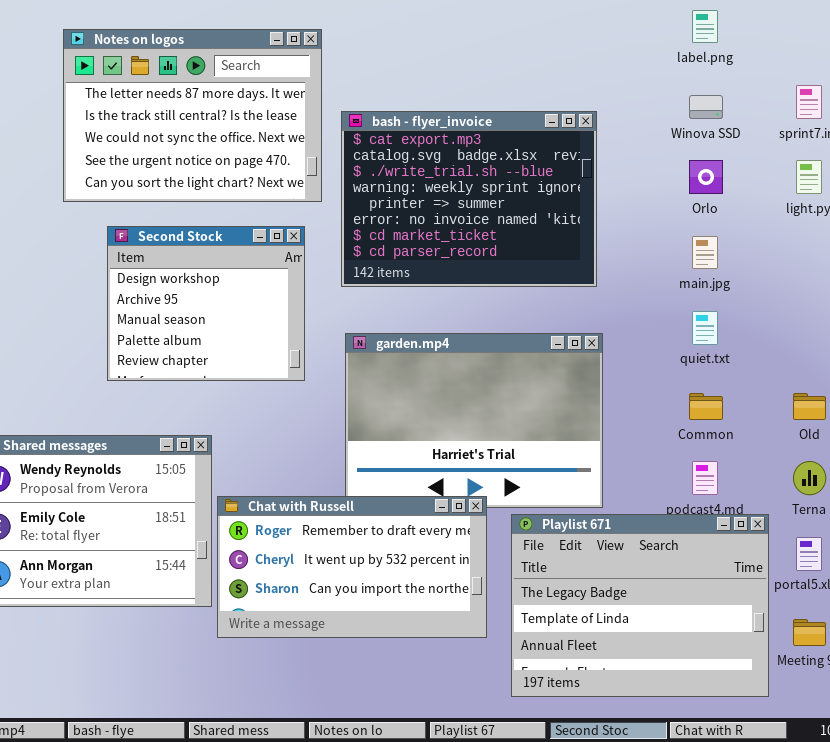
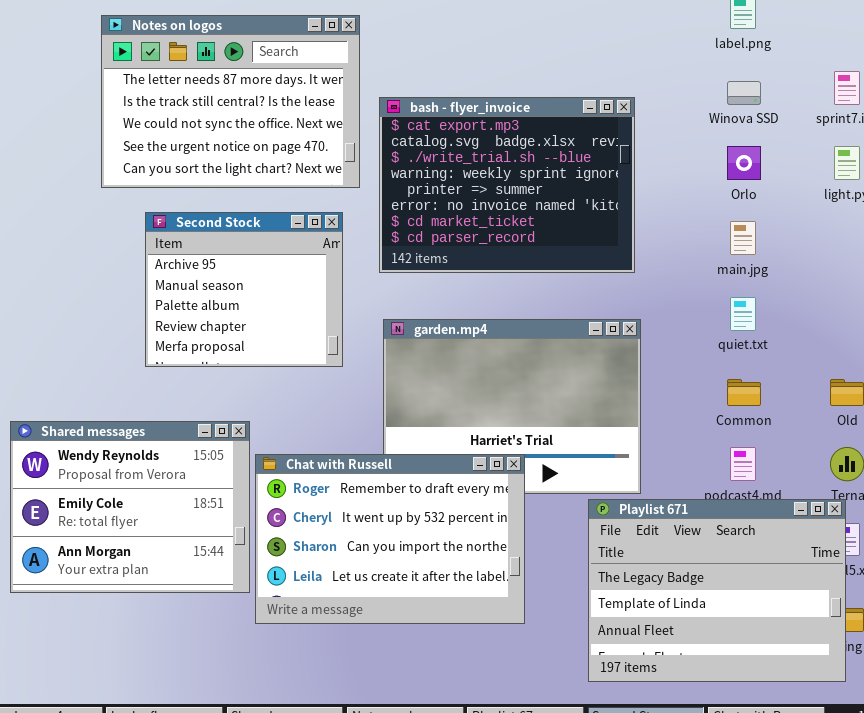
Second Stock: [107,226,305,381] -> [145,212,343,367], scrolled down 1 row
Chat with Russell: [217,496,487,638] -> [255,454,525,624], resized
Playlist 671: [511,514,769,697] -> [588,499,846,682], moved

